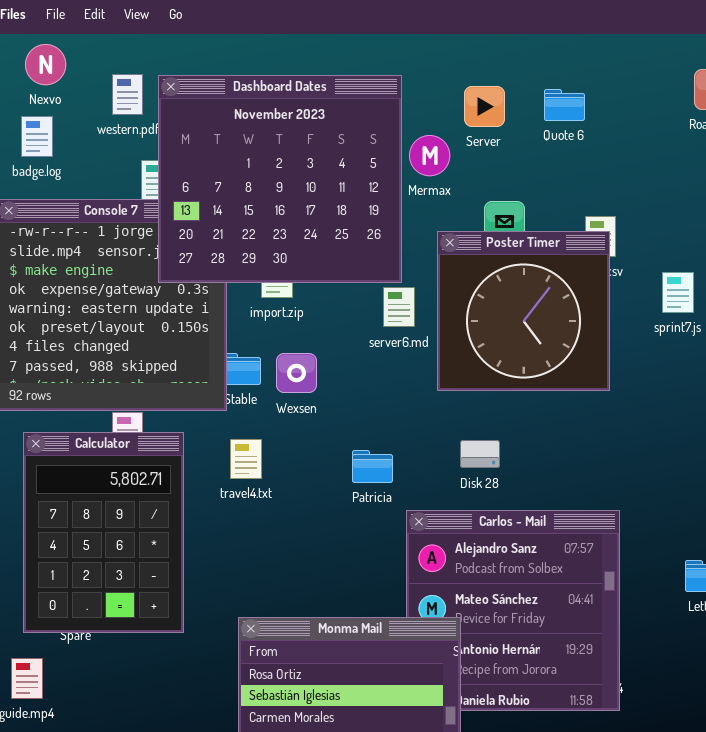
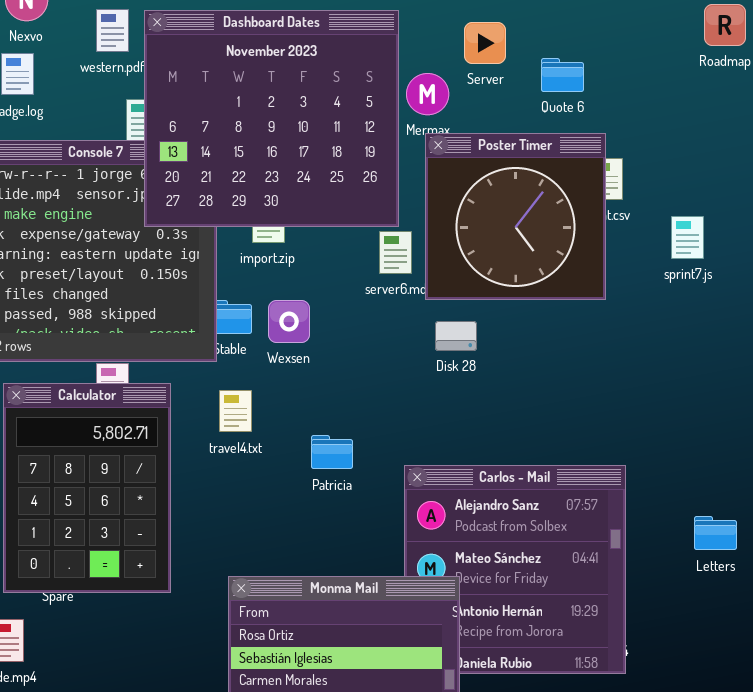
Quote 6: [544,89,585,121] -> [541,58,584,92], moved
Poster Timer: [437,231,610,391] -> [425,133,606,300], moved
Disk 28: [460,440,500,468] -> [435,321,477,351], moved
Patricia: [352,450,393,483] -> [311,435,353,469], moved

